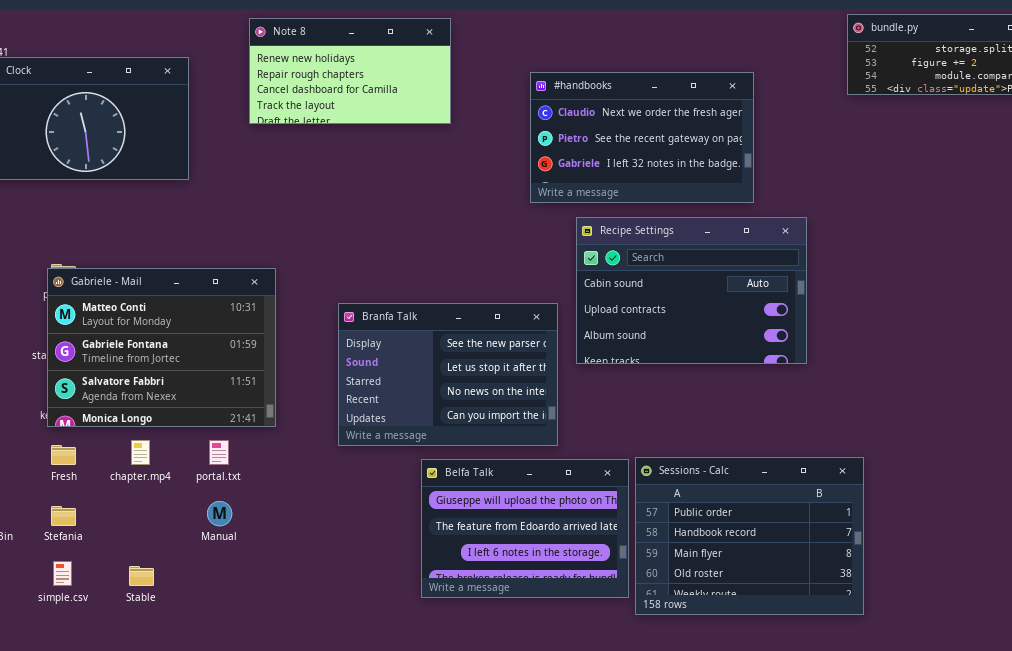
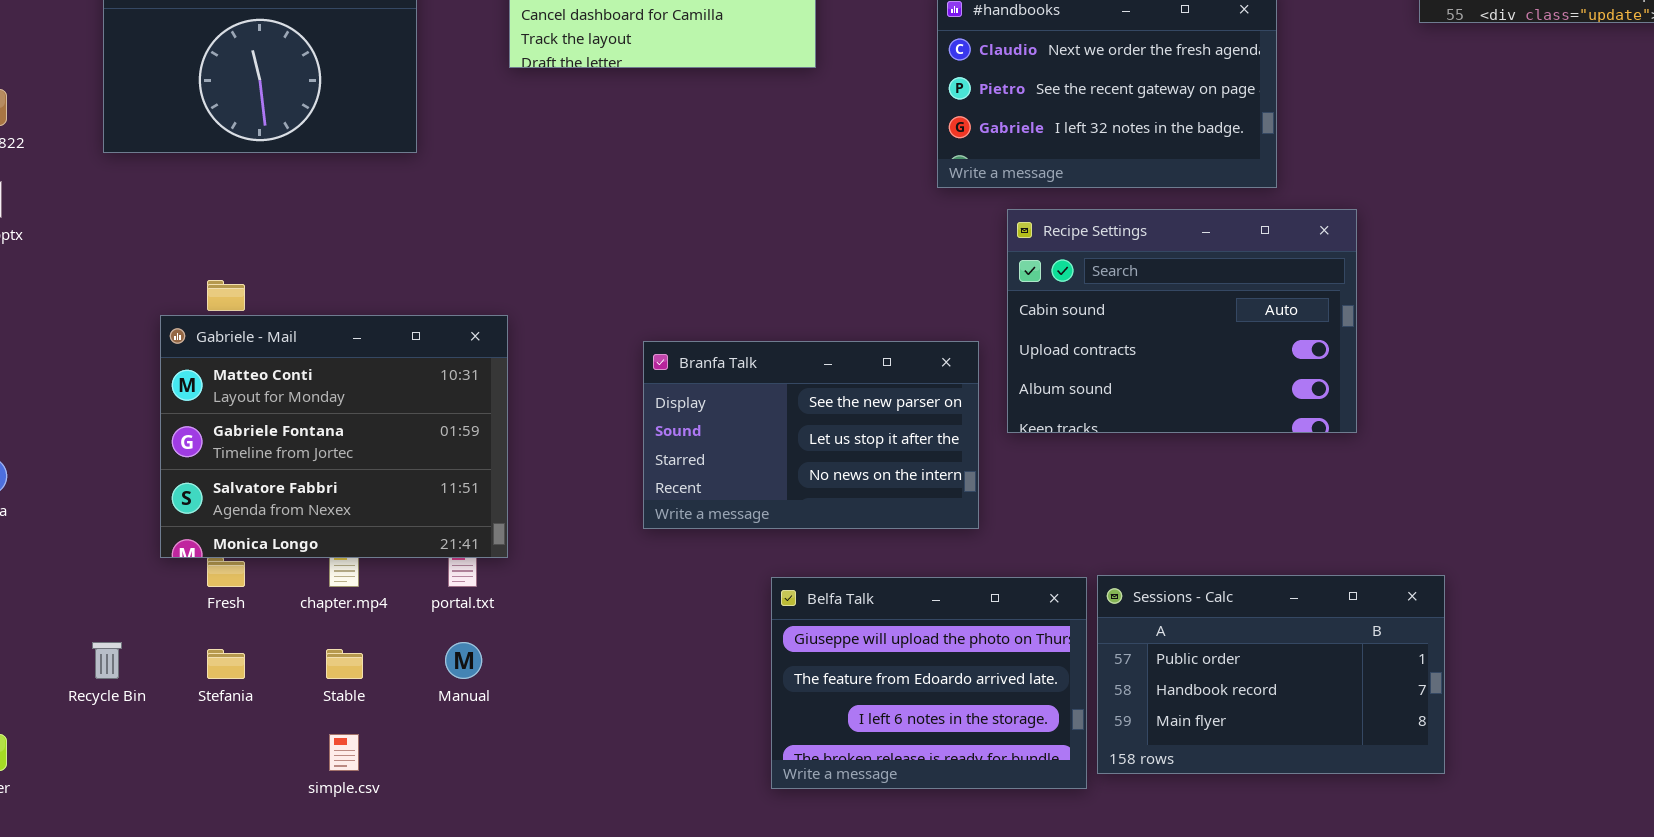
Gabriele - Mail: [47,268,276,427] -> [160,315,508,558], moved
Branfa Talk: [338,303,558,446] -> [643,341,979,529], resized
Sessions - Calc: [635,457,864,615] -> [1097,575,1445,774], resized
simple.csv: [53,561,72,586] -> [329,734,359,771], moved
Stable: [129,566,154,586] -> [326,649,363,679], moved

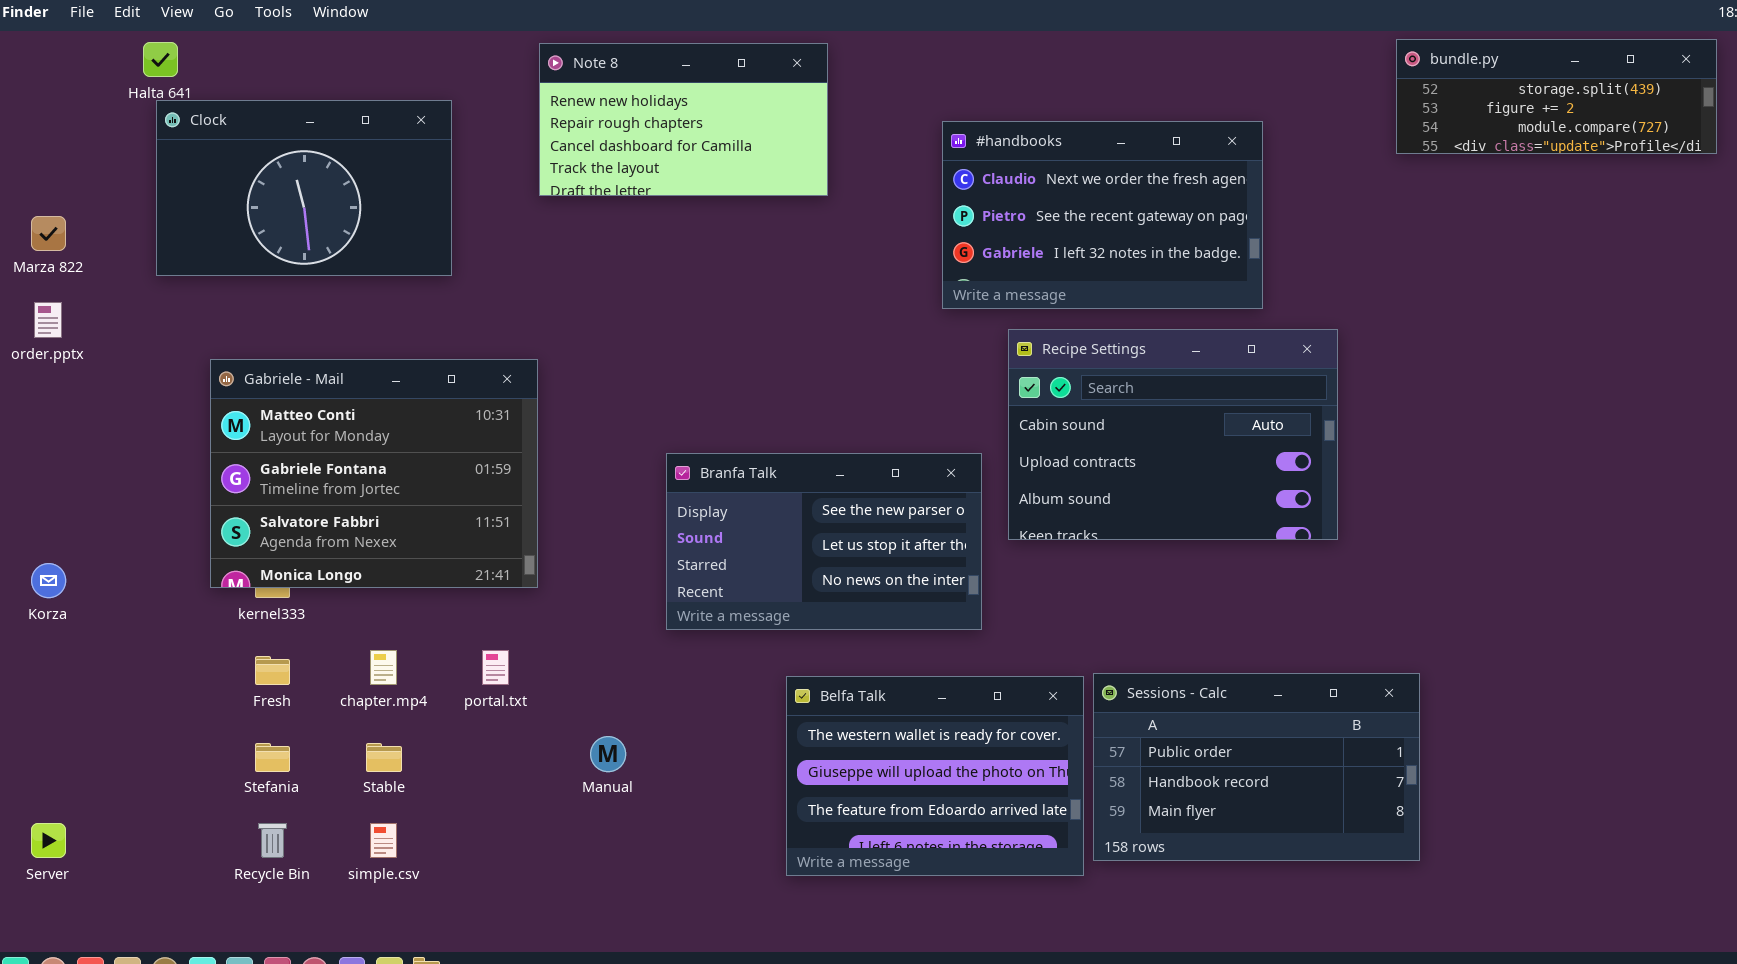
Gabriele - Mail: [160,315,508,558] -> [210,359,538,588], moved
Belfa Talk: [771,577,1087,789] -> [786,676,1084,876], scrolled up 1 row
Recycle Bin: [92,642,122,679] -> [258,823,287,858], moved
Manual: [445,642,482,679] -> [590,736,626,772], moved

